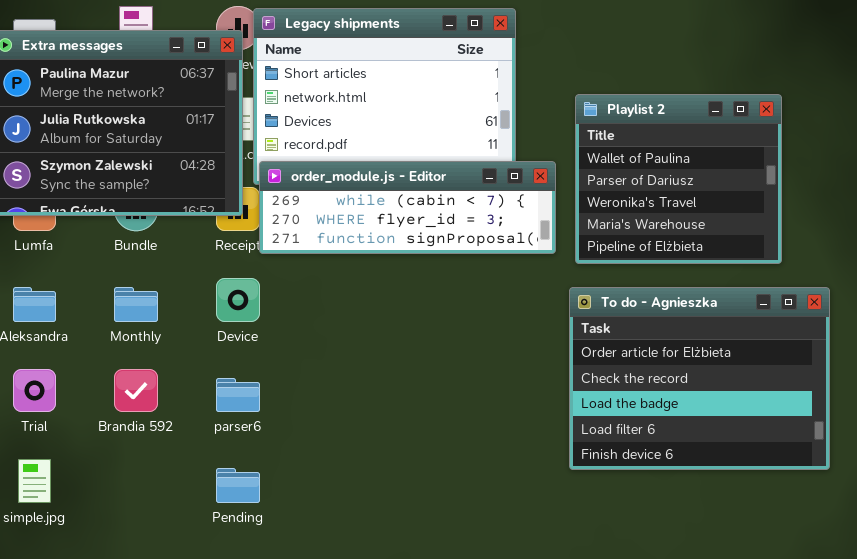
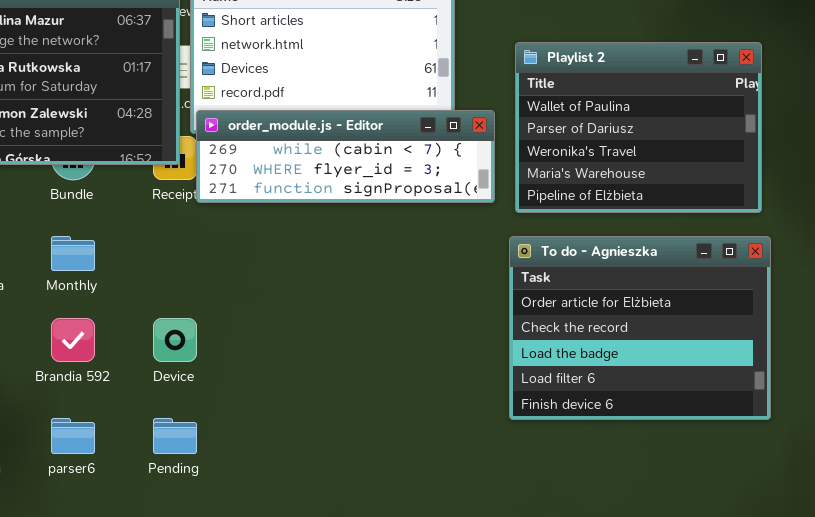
Playlist 2: [575,94,782,264] -> [515,42,762,213], resized
Device: [216,278,260,322] -> [153,318,197,362], moved
parser6: [216,378,260,412] -> [51,418,95,454], moved

